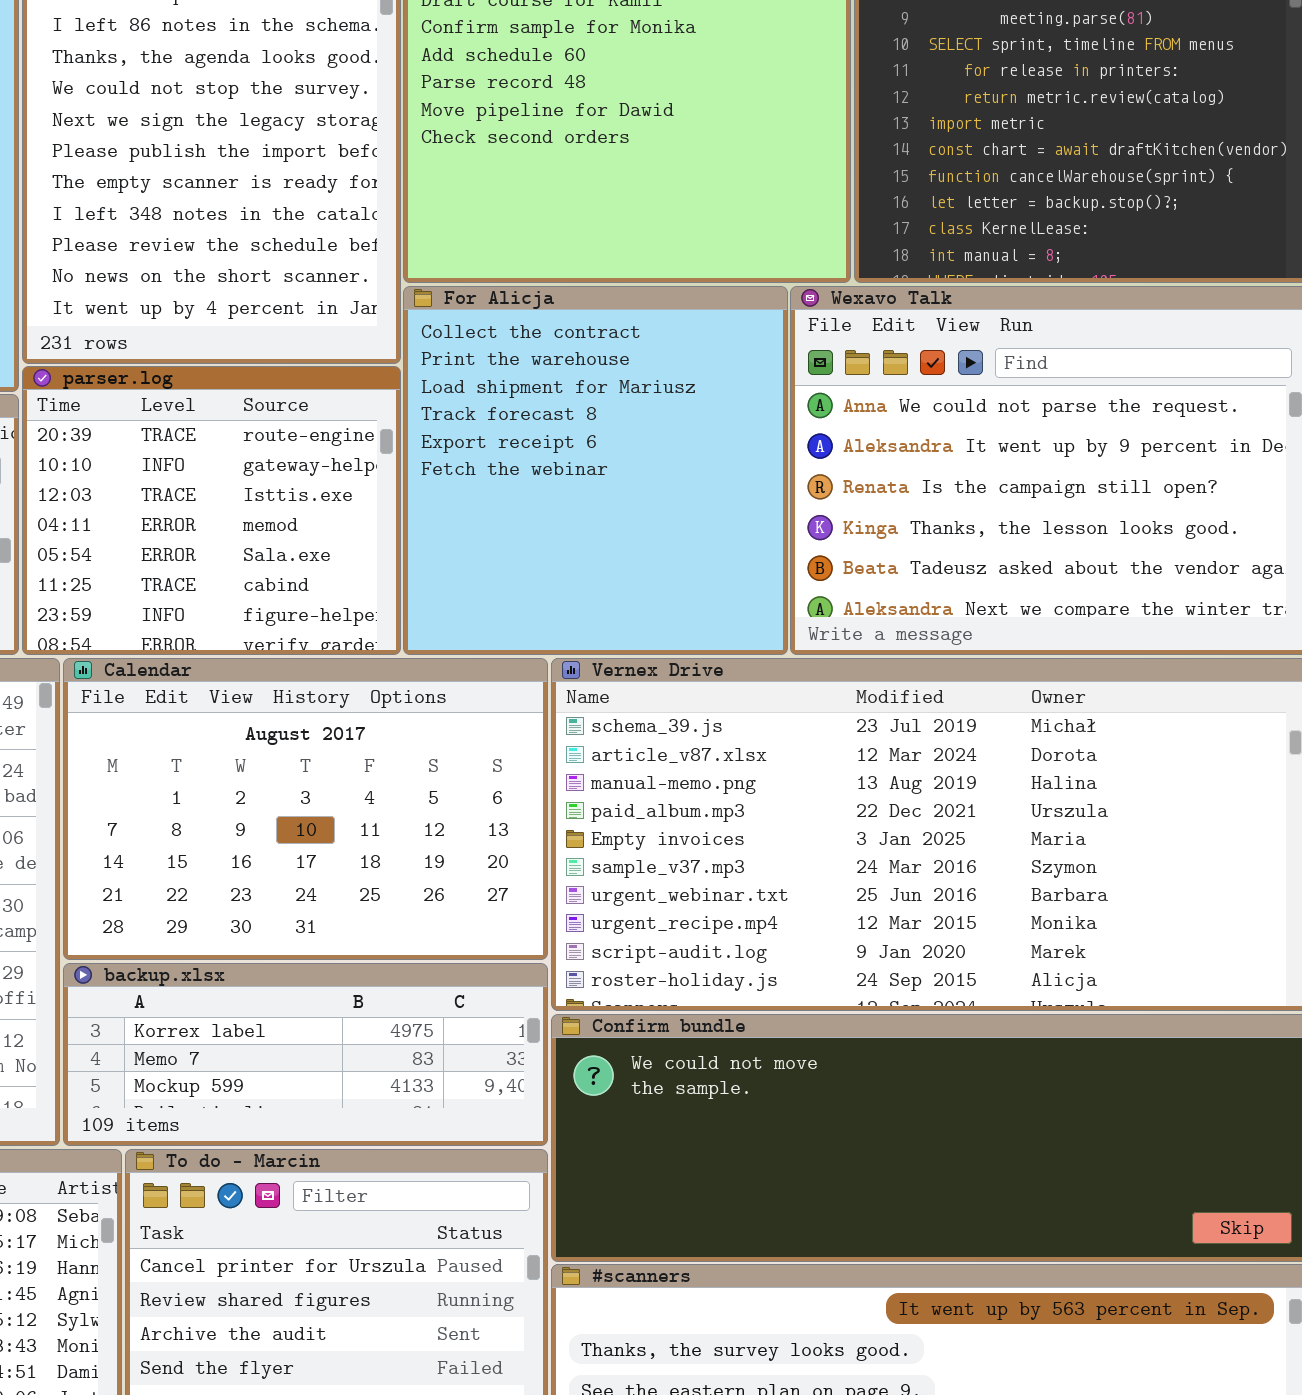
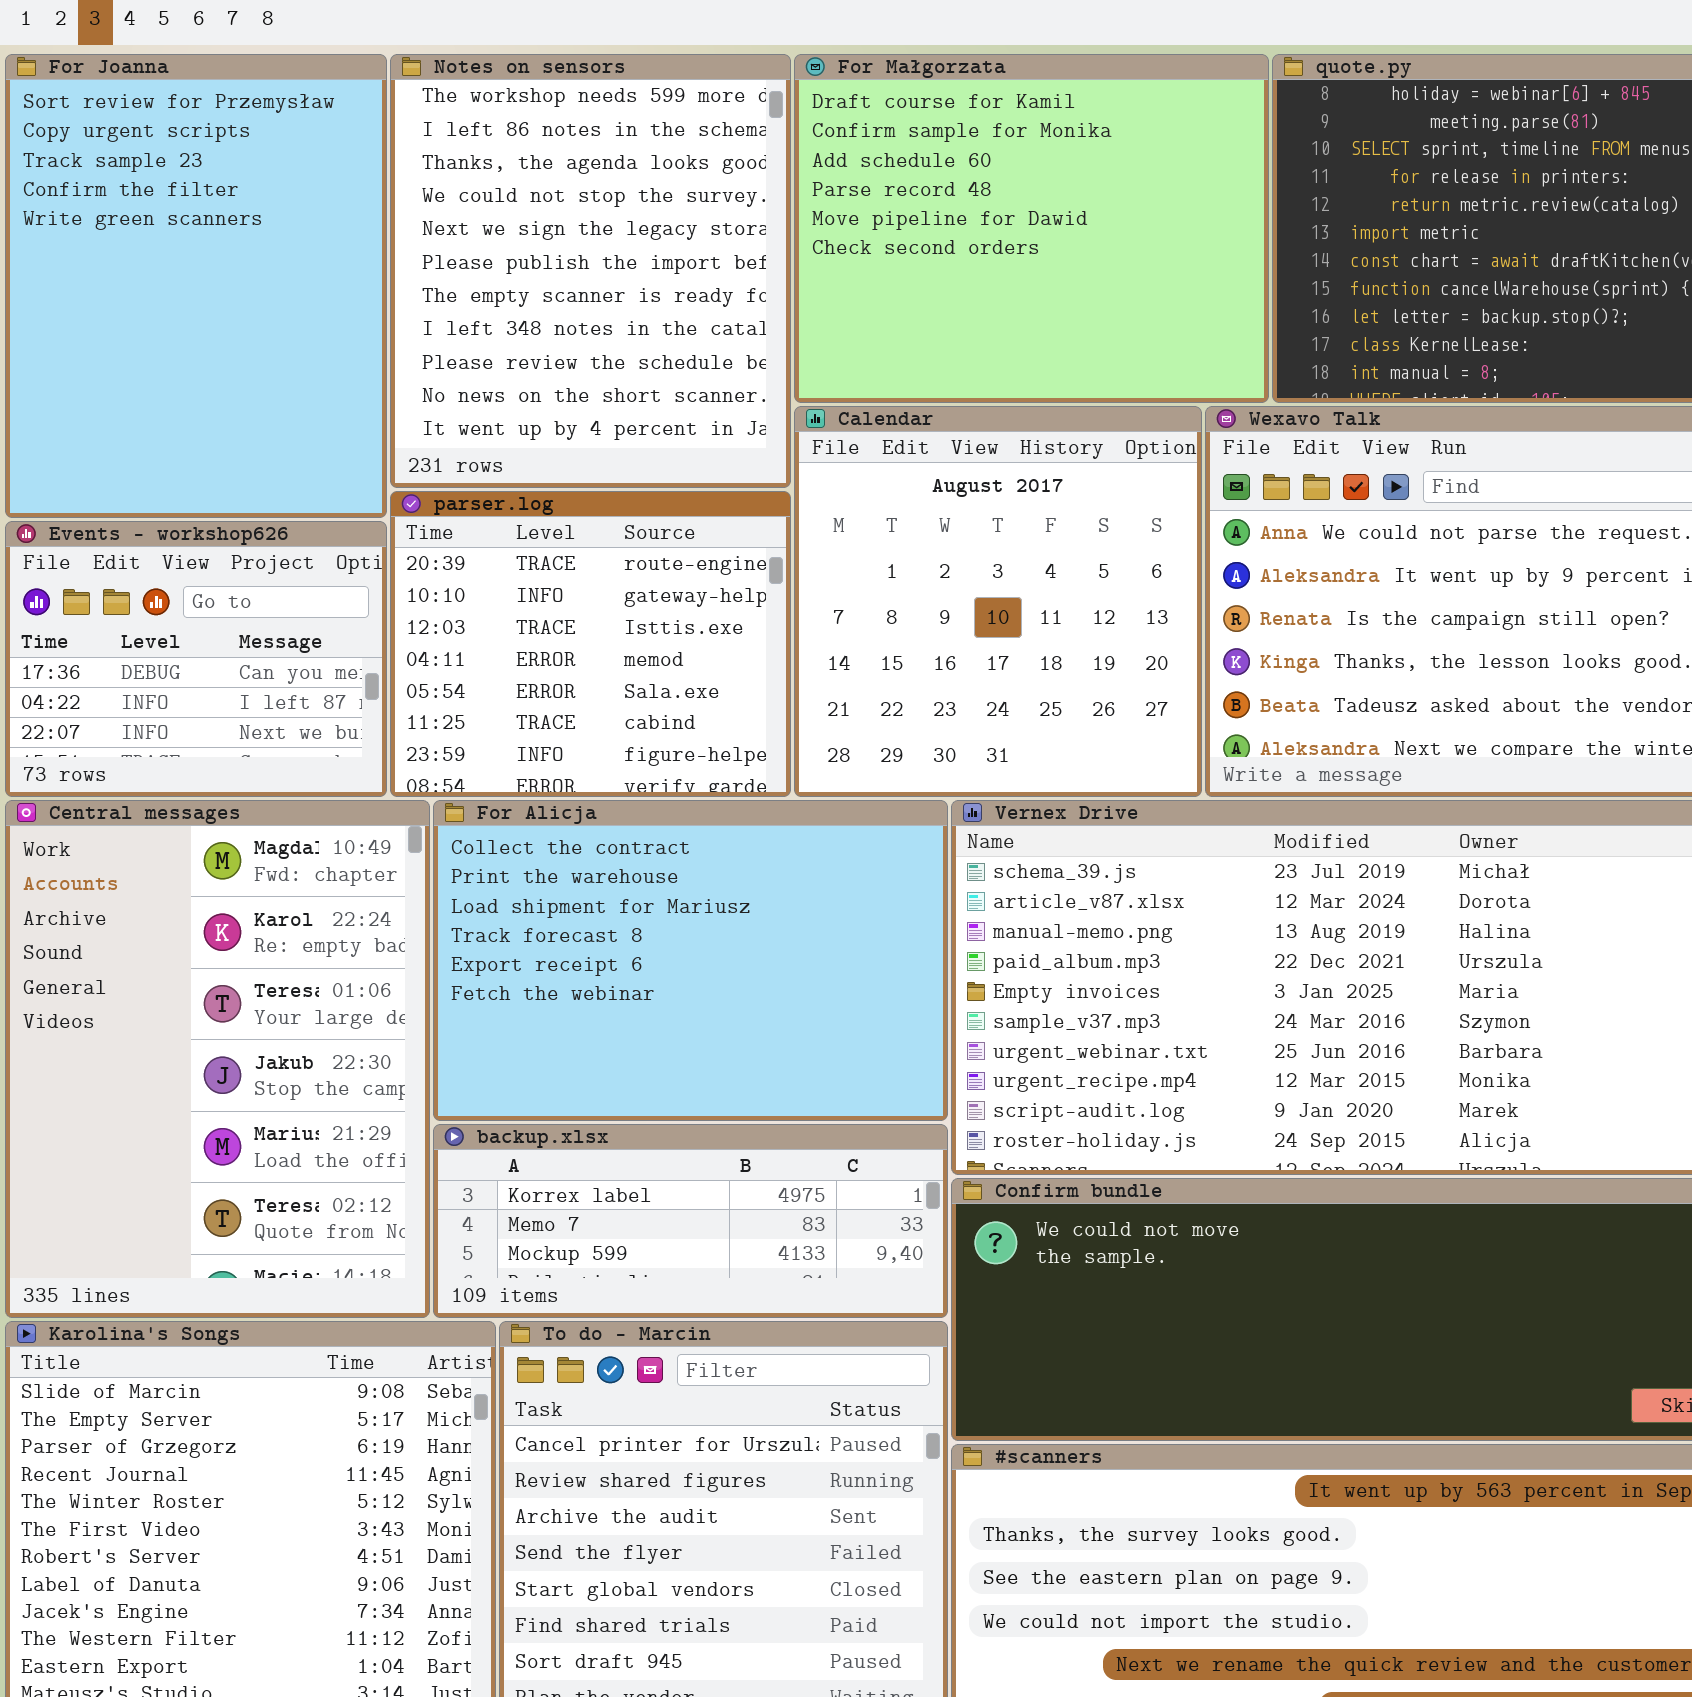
For Alicja: [403,286,788,655] -> [433,800,948,1121], moved, resized
Calendar: [63,658,548,960] -> [794,406,1202,797], moved, resized

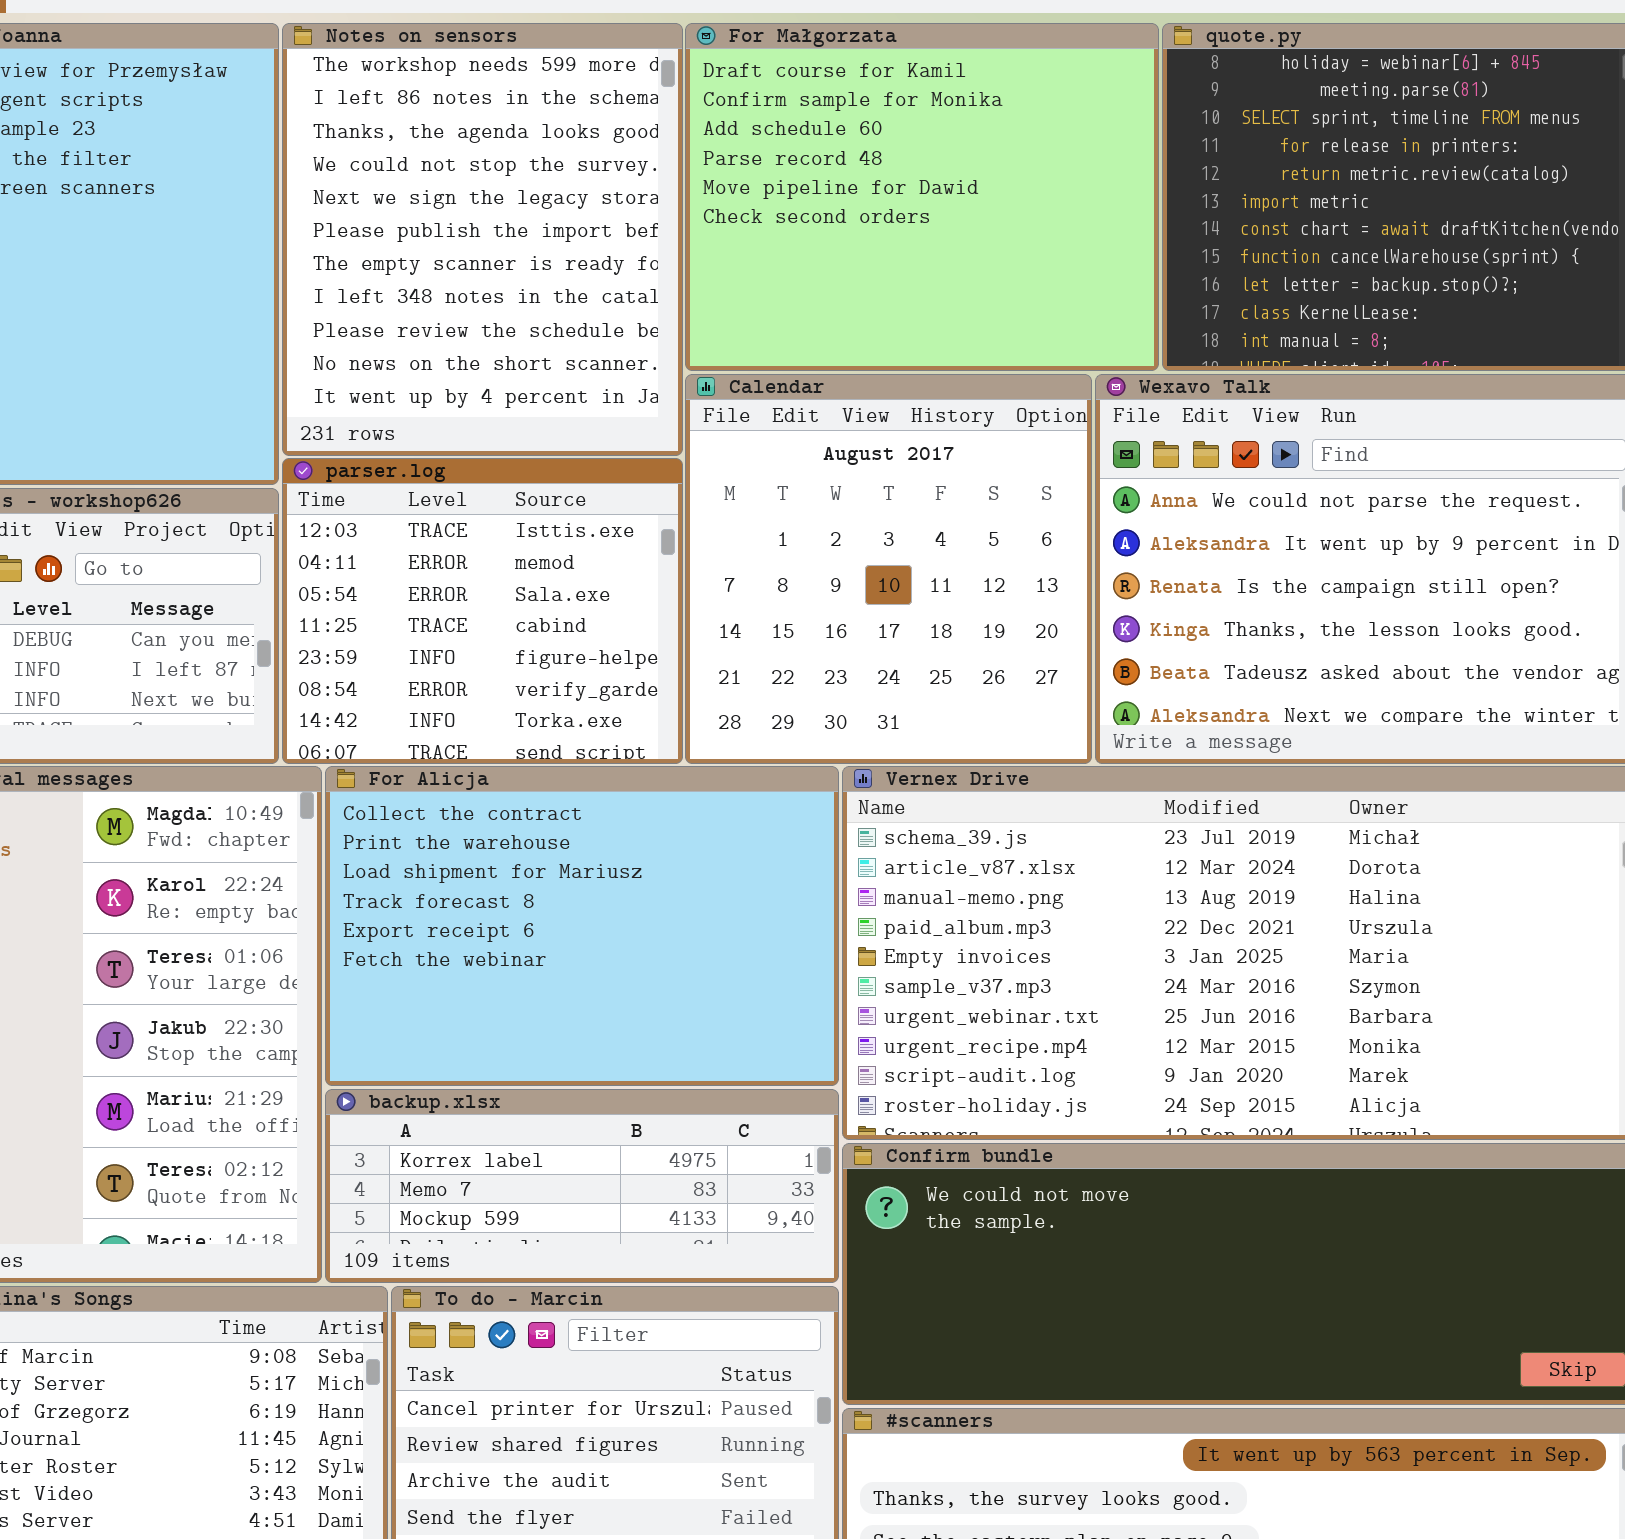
parser.log: [390,491,791,797] -> [282,458,683,764], scrolled down 2 rows

